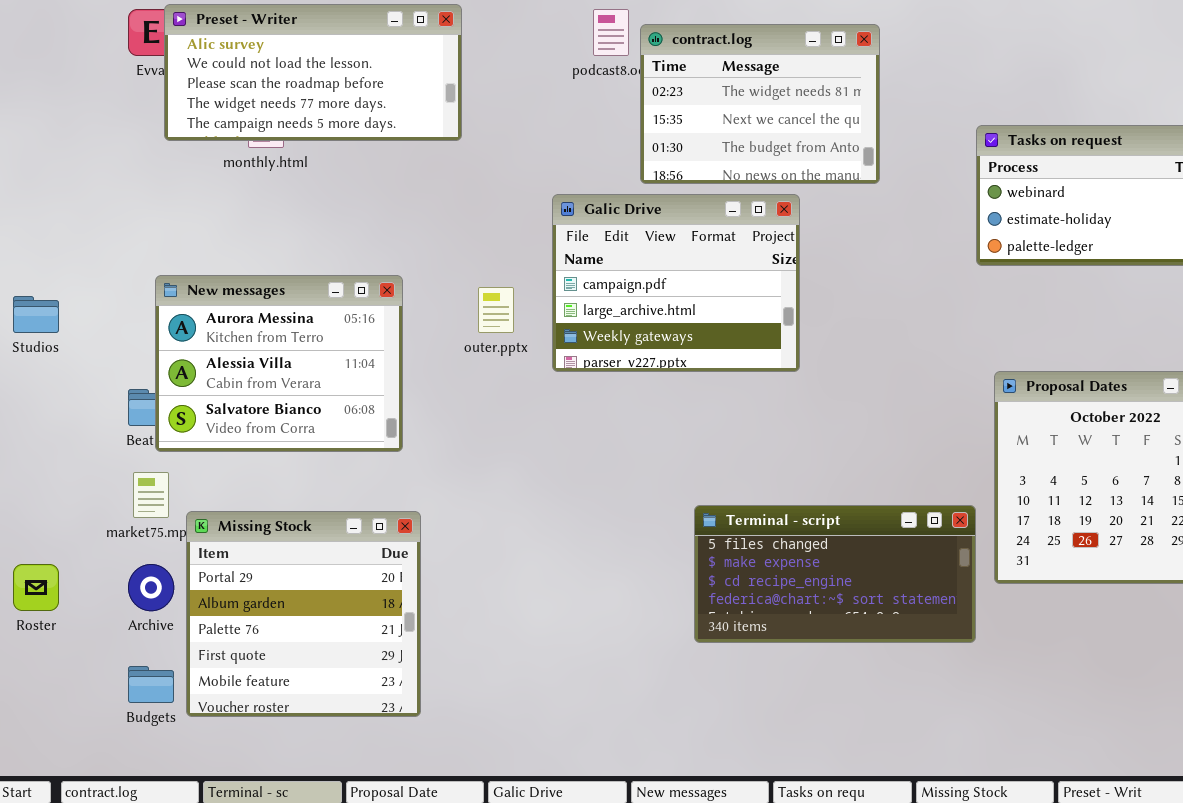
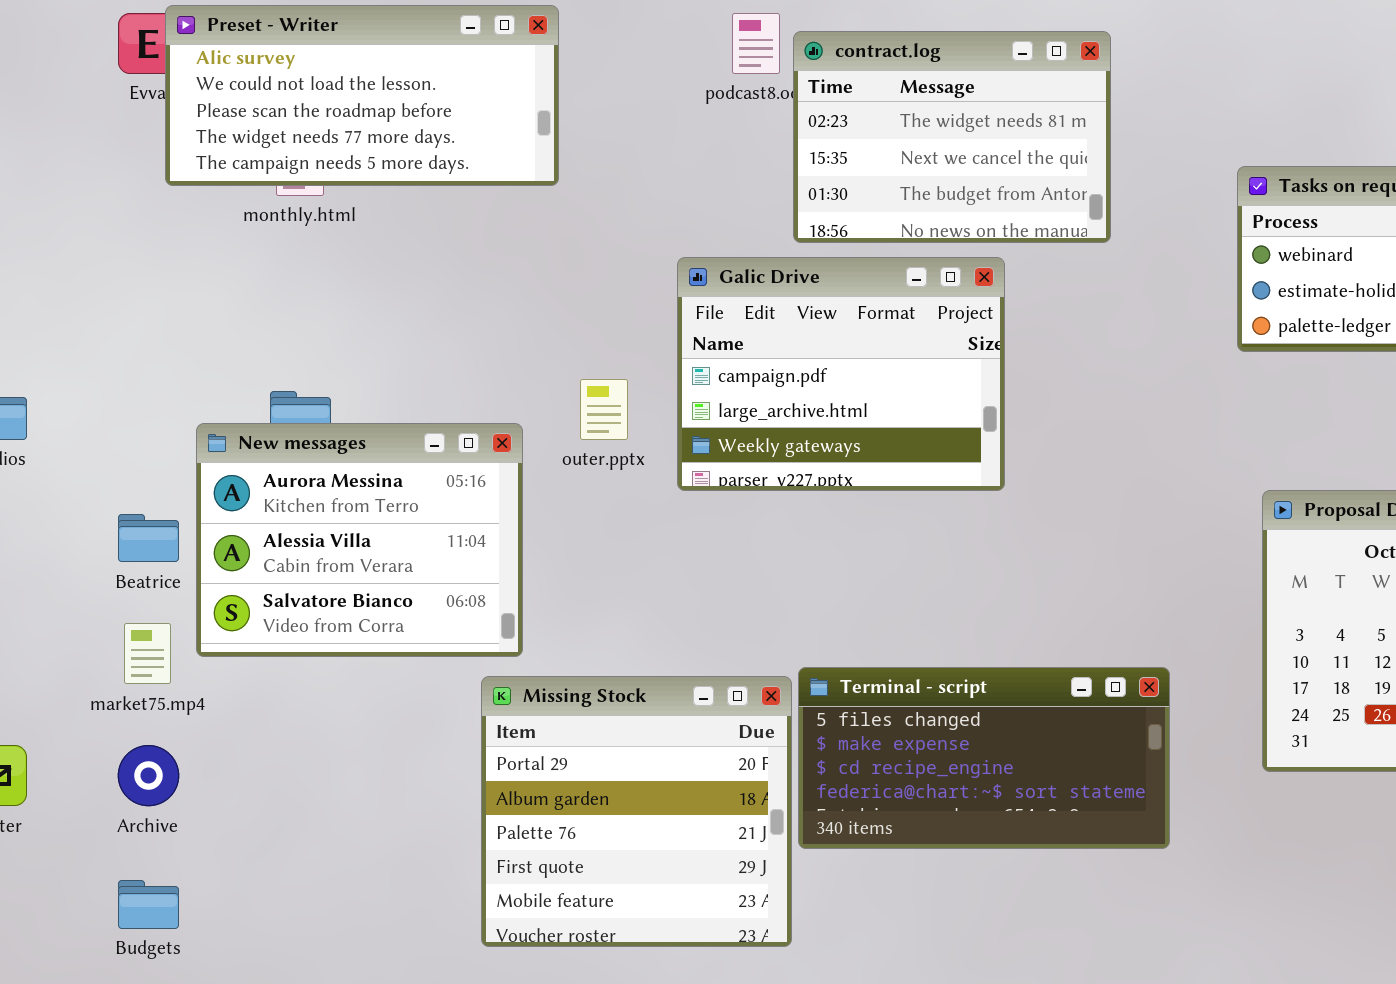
New messages: [155,275,403,452] -> [196,423,523,657], moved
Terminal - script: [694,505,976,643] -> [798,667,1170,849], moved
Missing Stock: [186,511,421,717] -> [481,676,792,947], moved

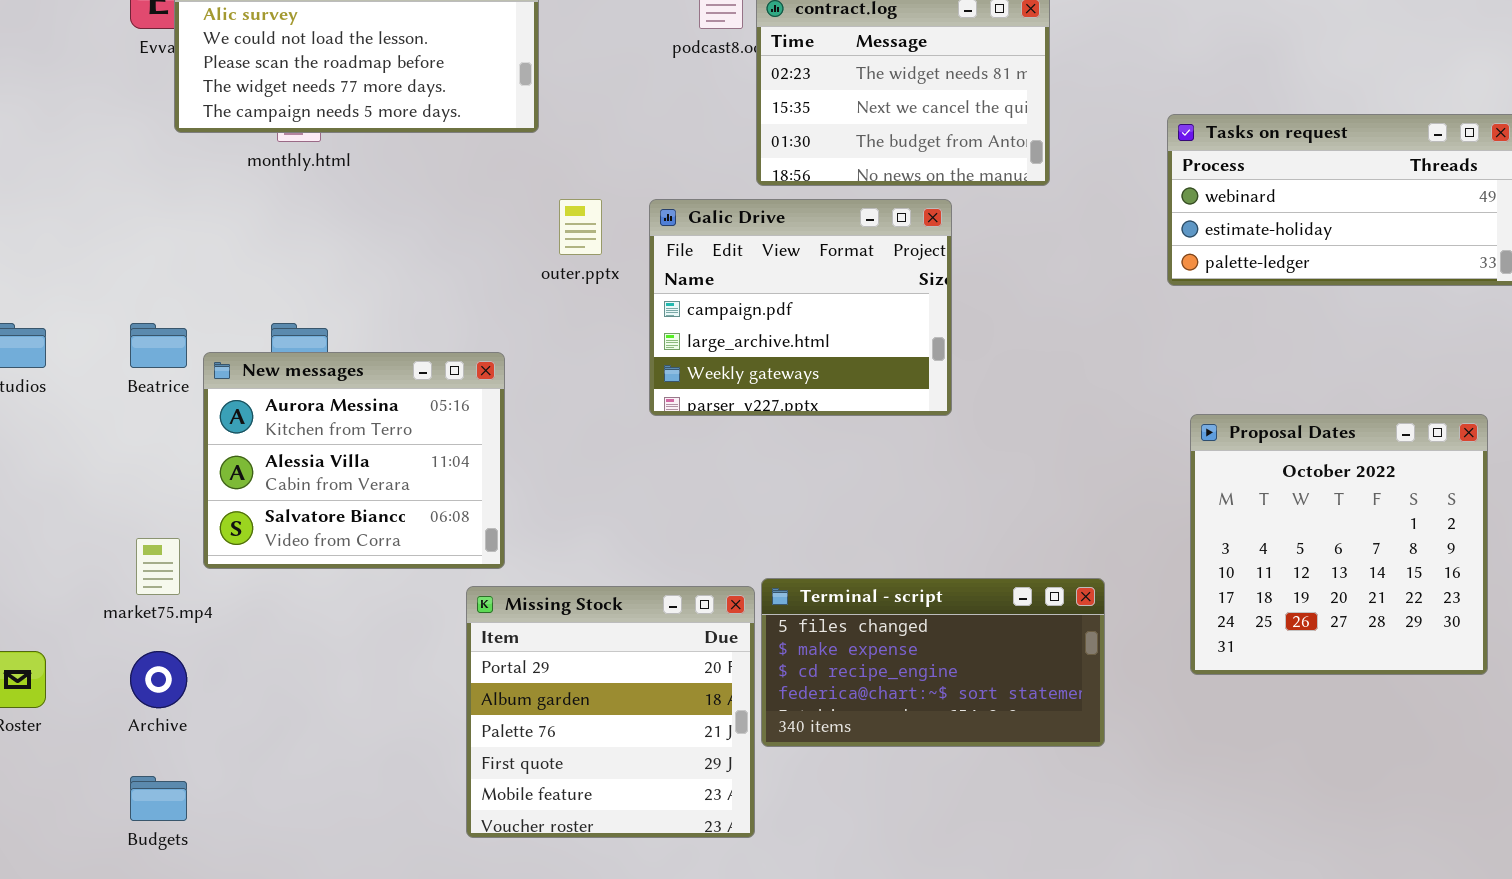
outer.pptx: [580,379,628,440] -> [559,199,602,255], moved
Beatrice: [118,514,179,562] -> [130,323,187,368], moved

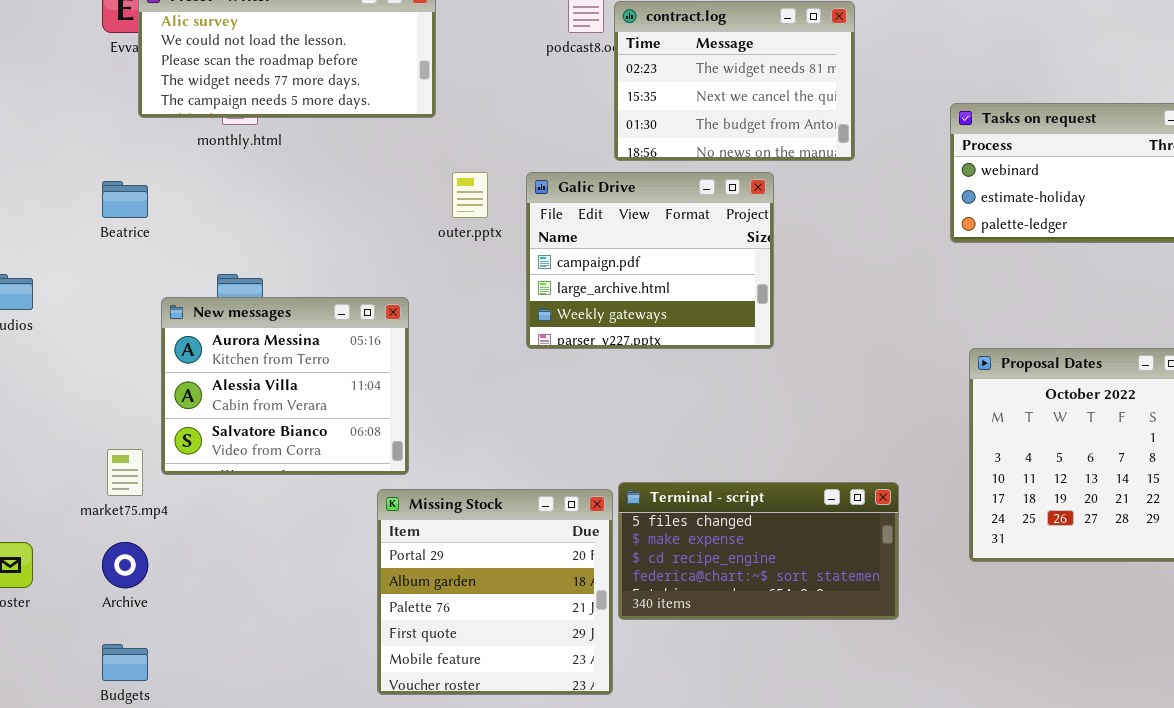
Beatrice: [130,323,187,368] -> [102,181,148,218], moved

